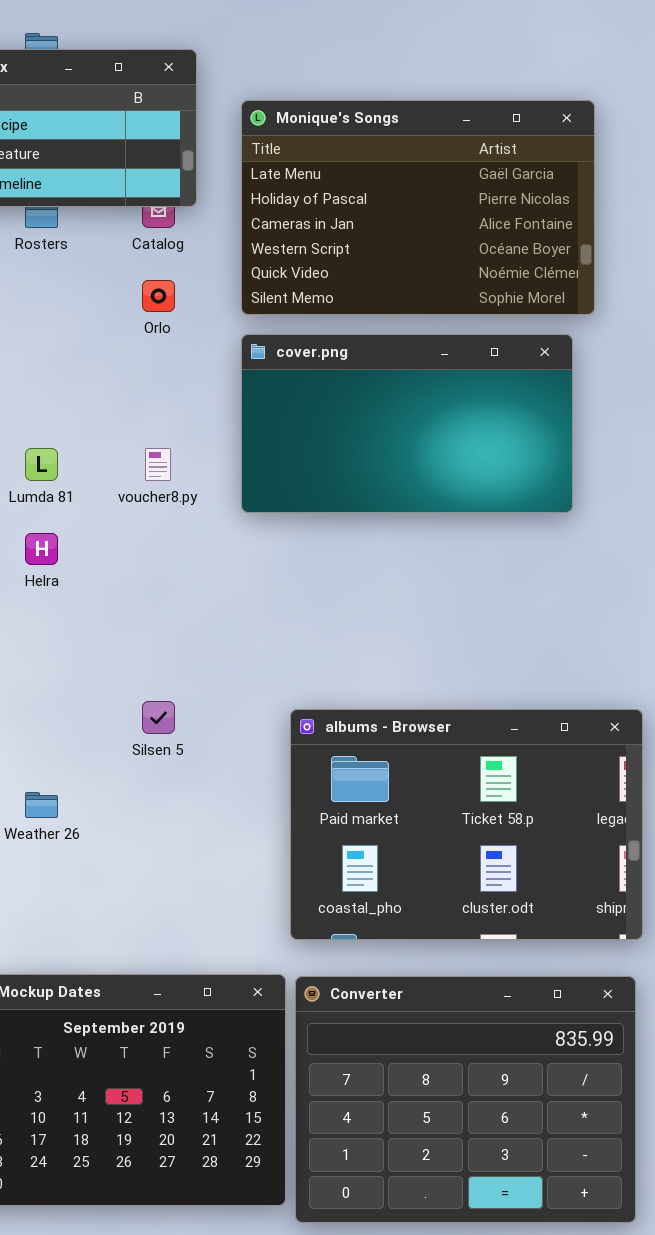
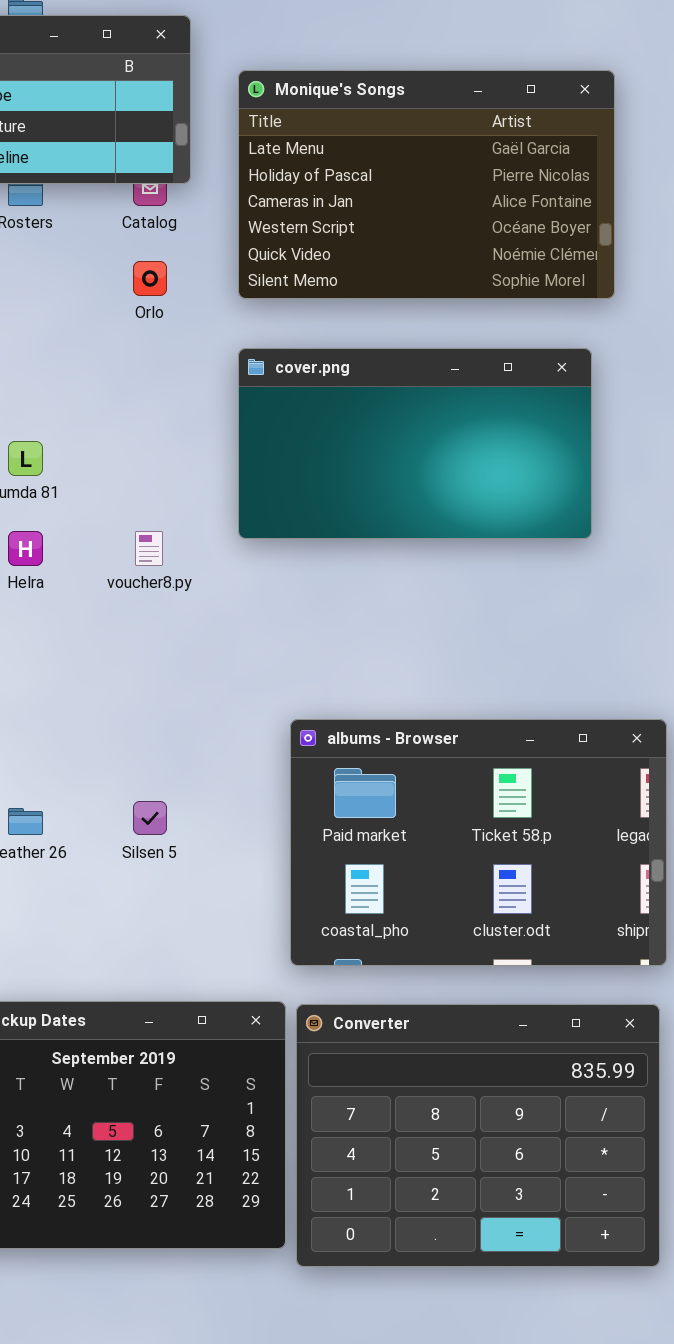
cover.png: [241,334,573,513] -> [238,348,592,539], moved
voucher8.py: [145,448,171,481] -> [135,531,163,566], moved
Silsen 5: [142,701,175,734] -> [133,801,167,835], moved

